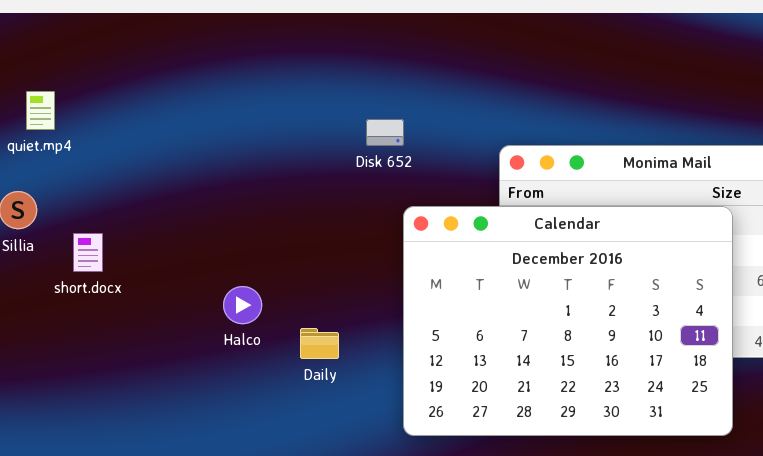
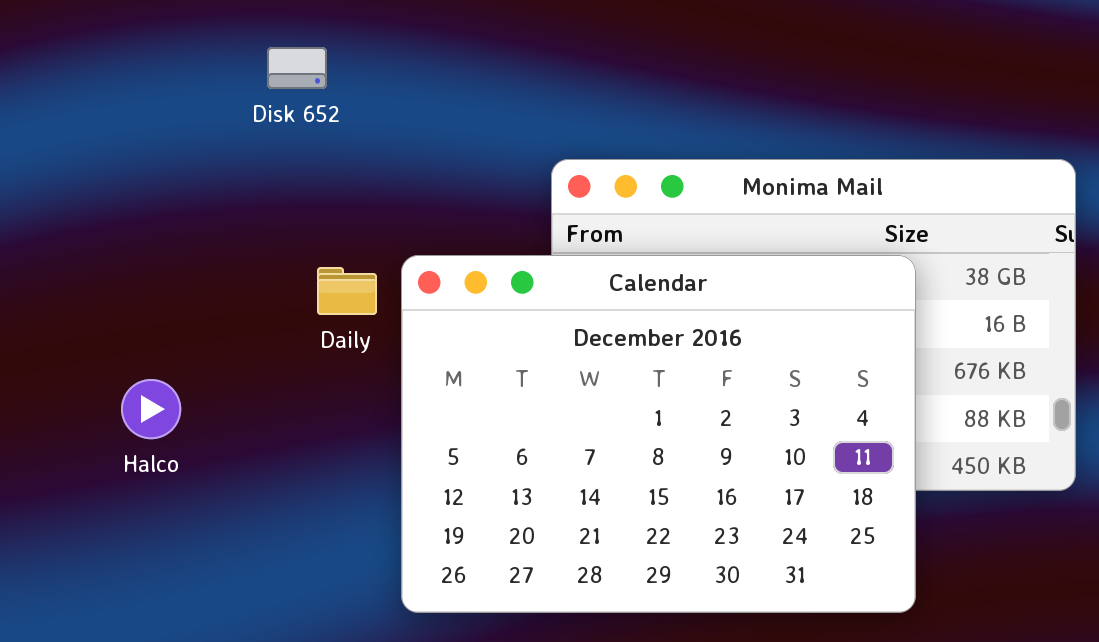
Disk 652: [366,119,404,146] -> [267,47,327,89], moved
Daily: [300,328,339,359] -> [317,267,377,315], moved

